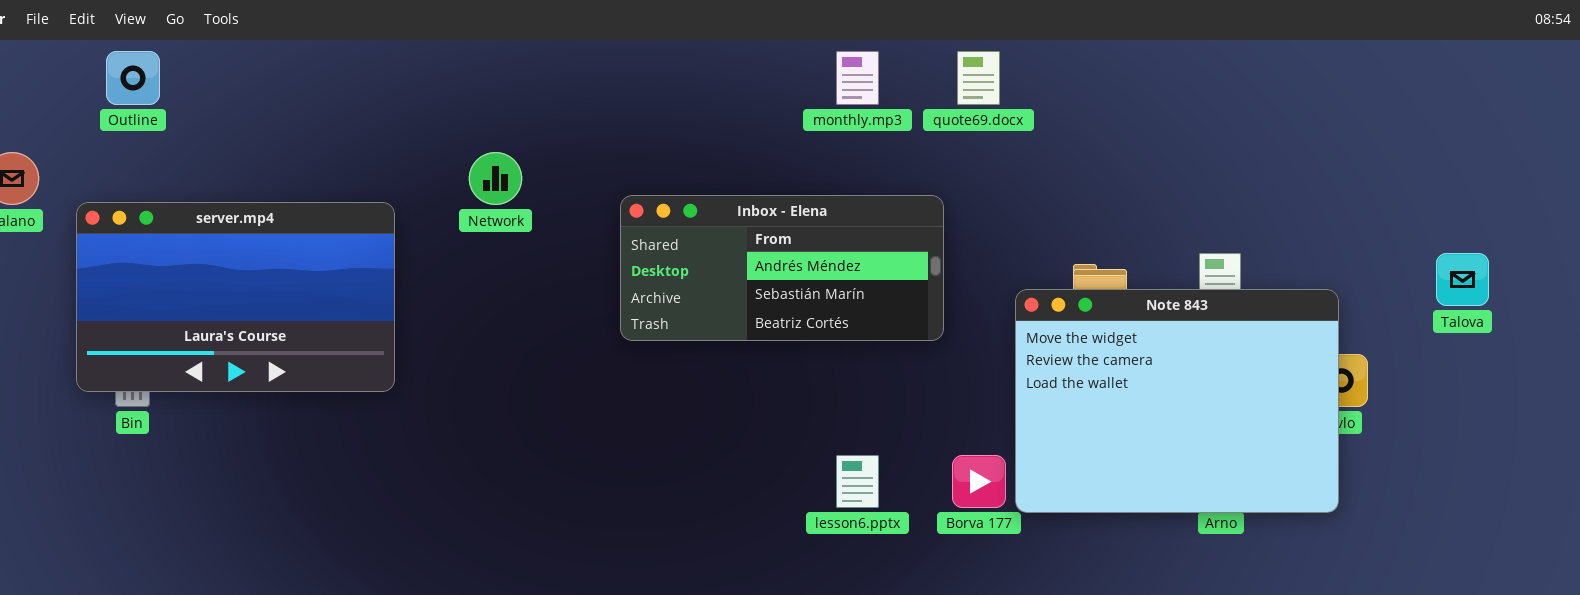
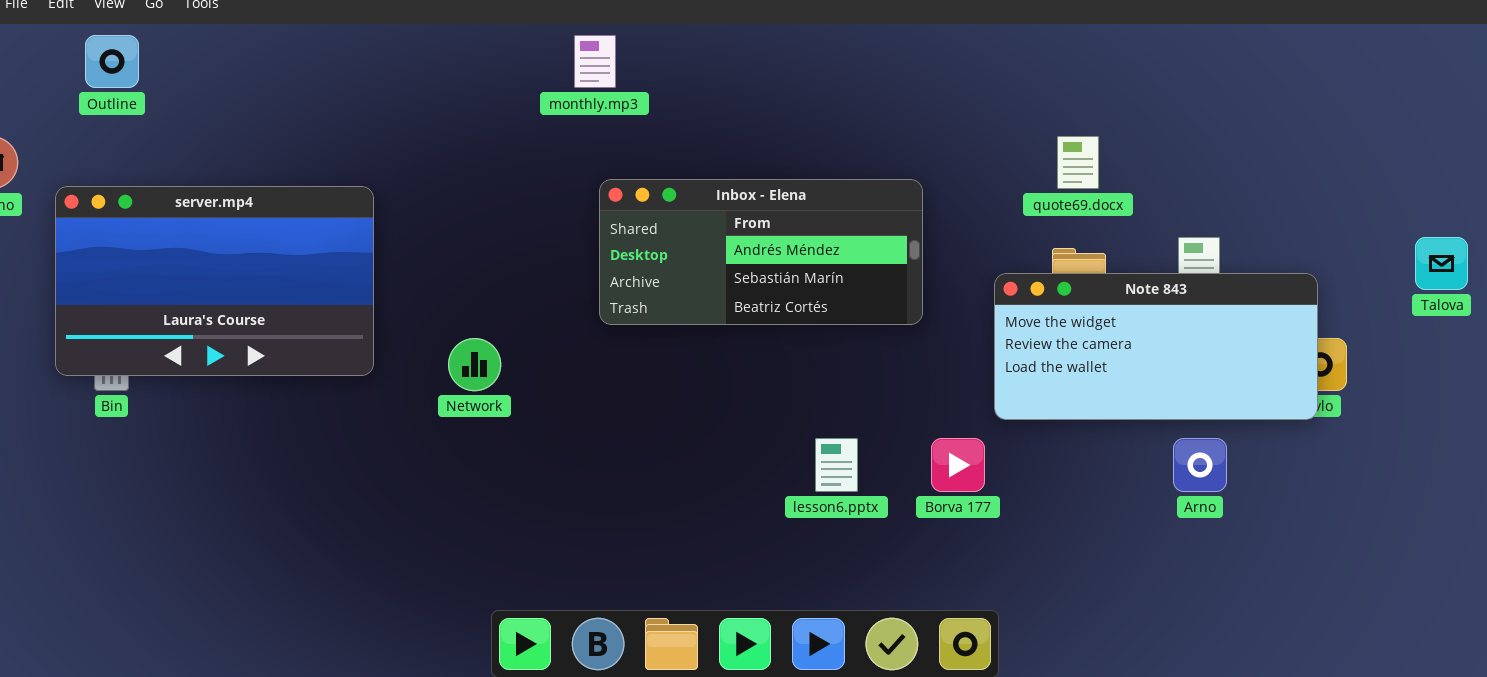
monthly.mp3: [836,51,879,105] -> [574,35,616,88], moved
quote69.docx: [957,51,1000,105] -> [1057,136,1099,189], moved
Network: [469,152,522,205] -> [448,338,501,391], moved
Note 843: [1015,289,1339,513] -> [994,273,1318,420], resized

